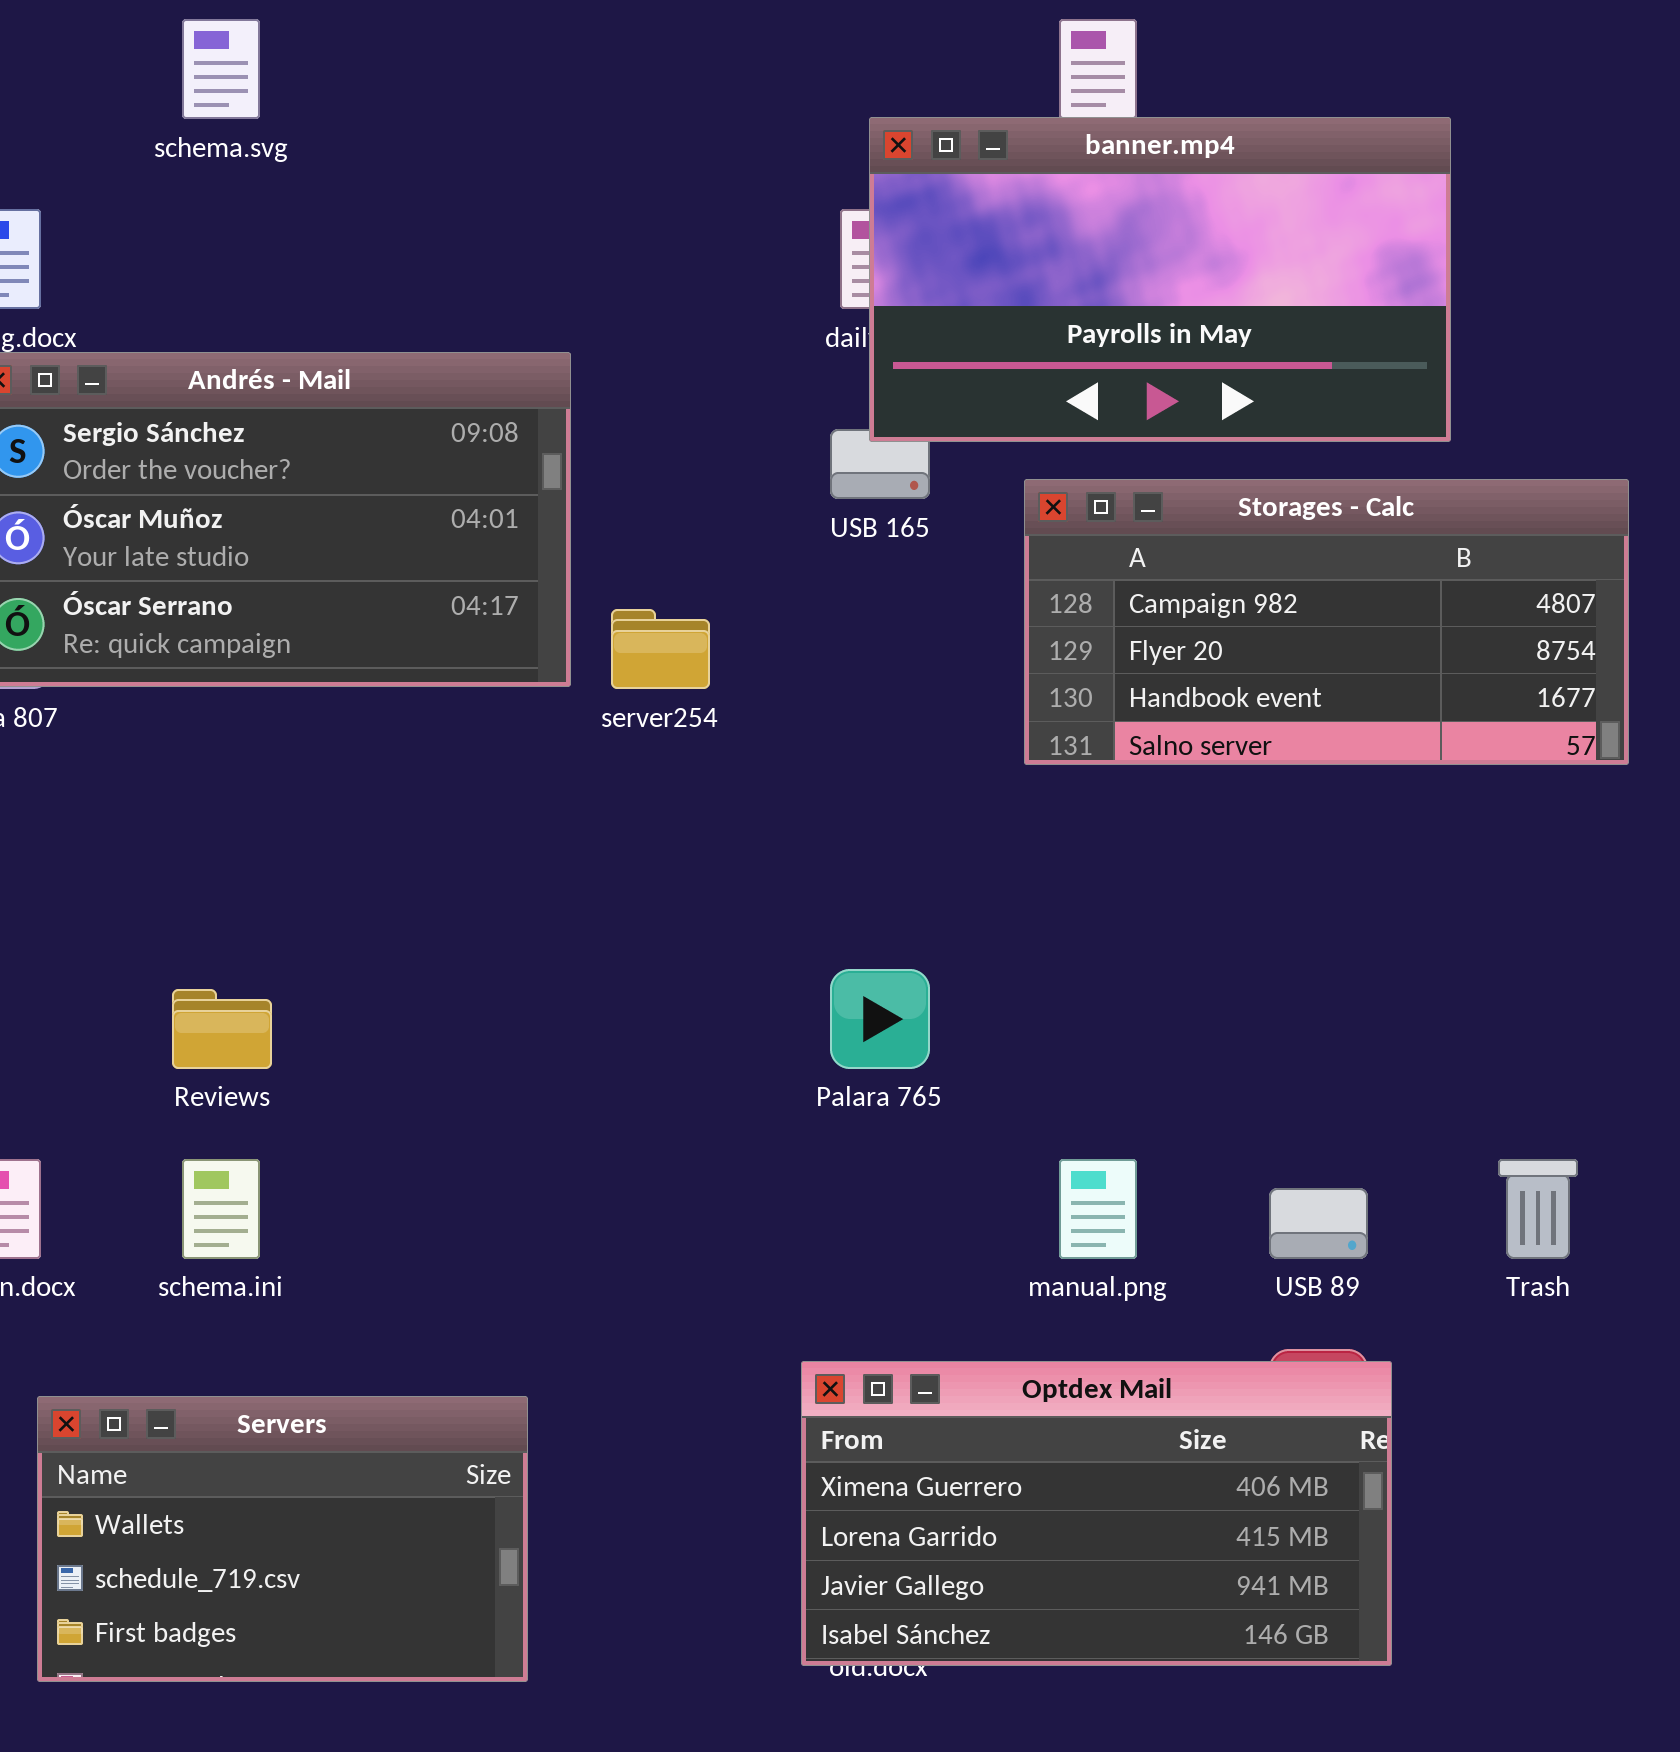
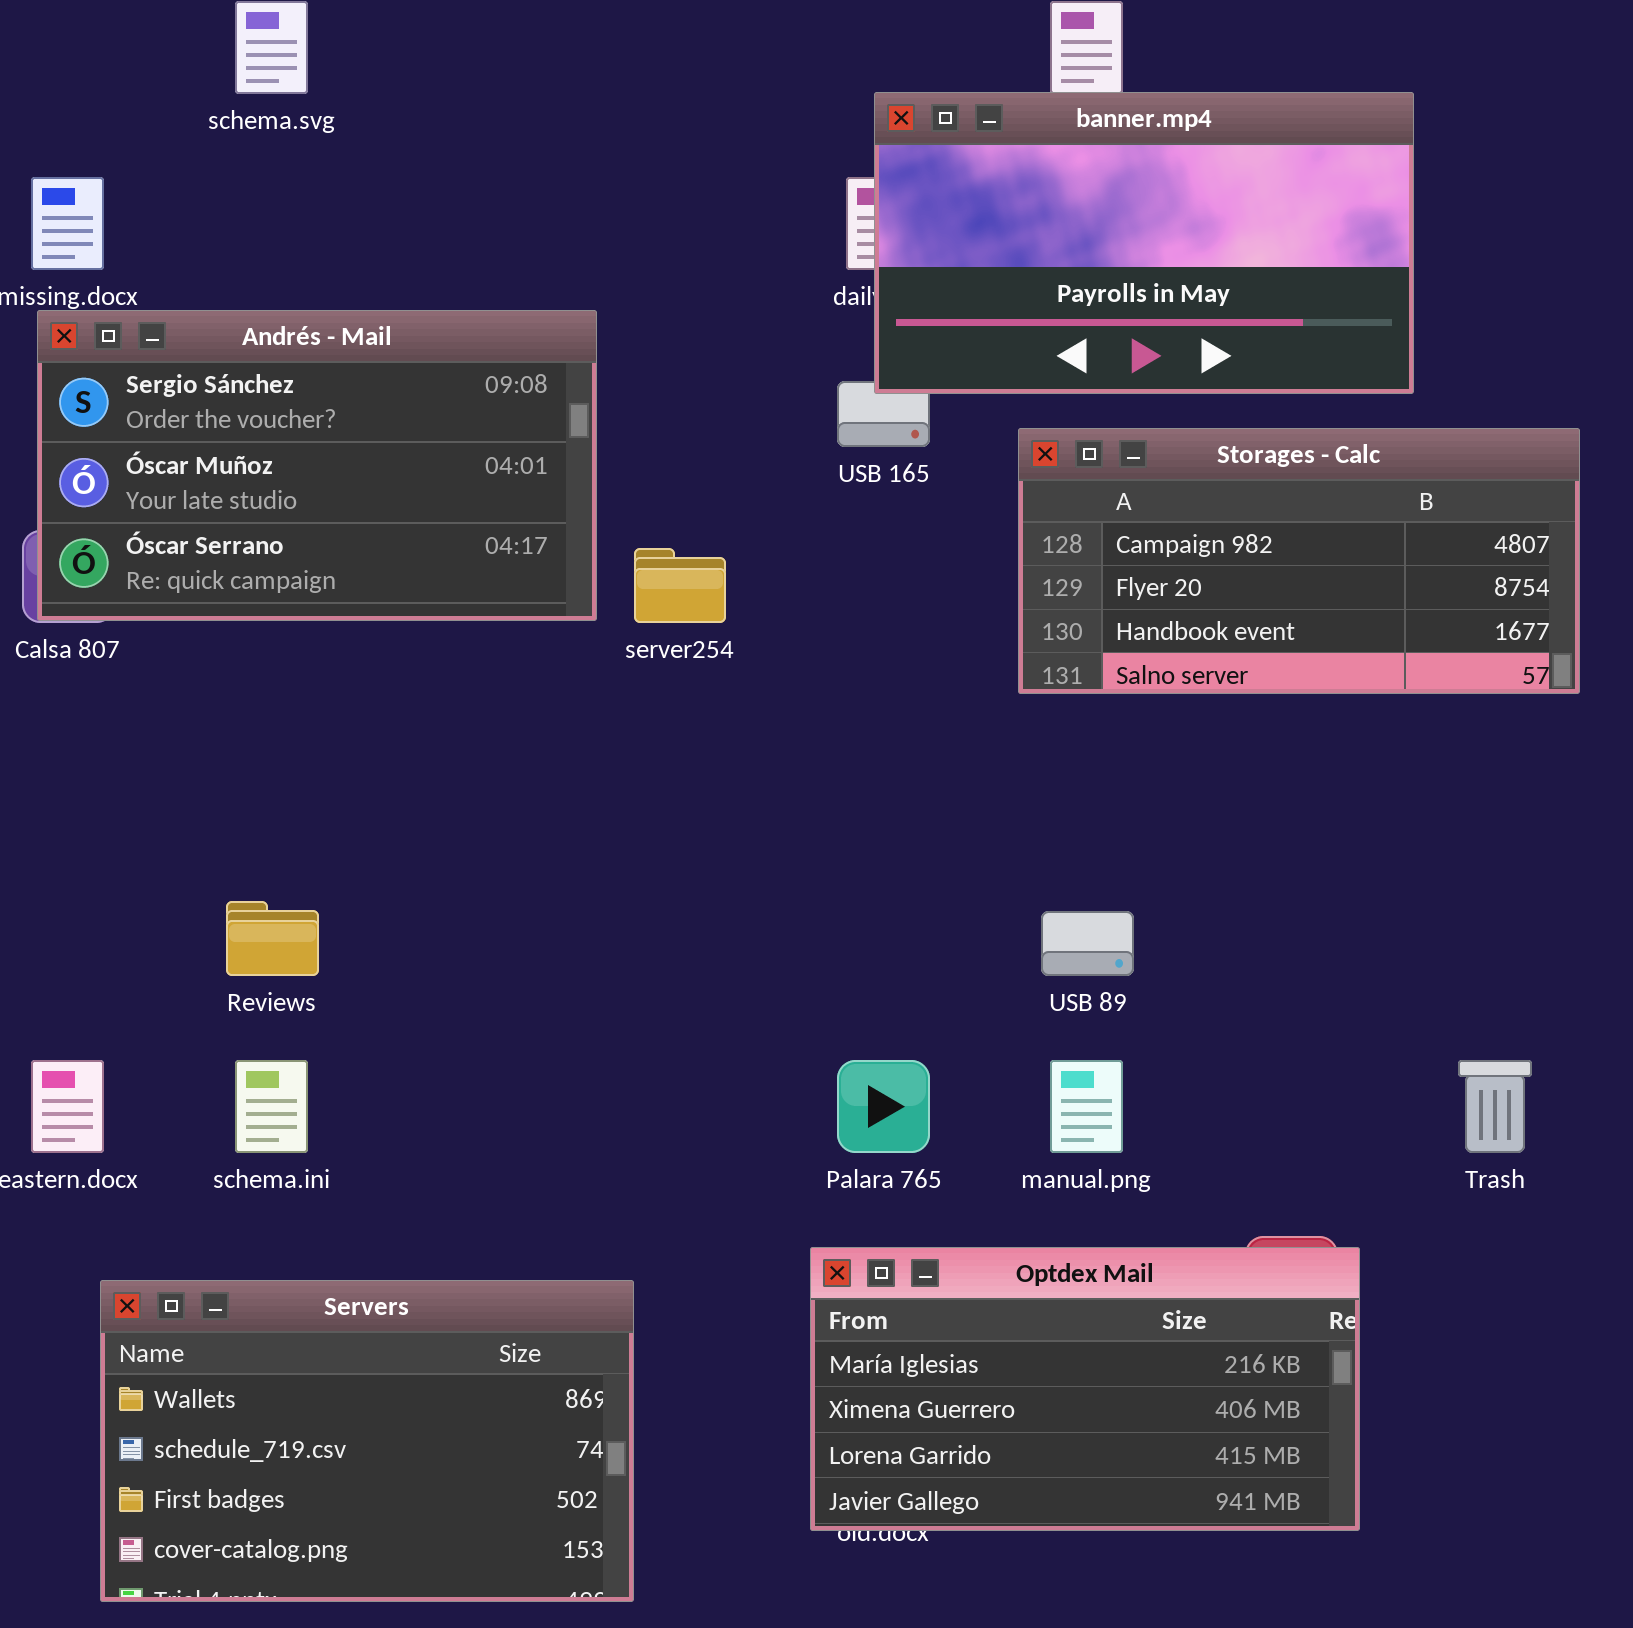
Palara 765: [830,969,930,1069] -> [837,1060,930,1153], moved
USB 89: [1269,1188,1368,1259] -> [1041,911,1134,976], moved
Optdex Mail: [801,1361,1392,1666] -> [810,1247,1360,1531], scrolled up 1 row
Servers: [37,1396,528,1682] -> [100,1280,634,1602], resized

